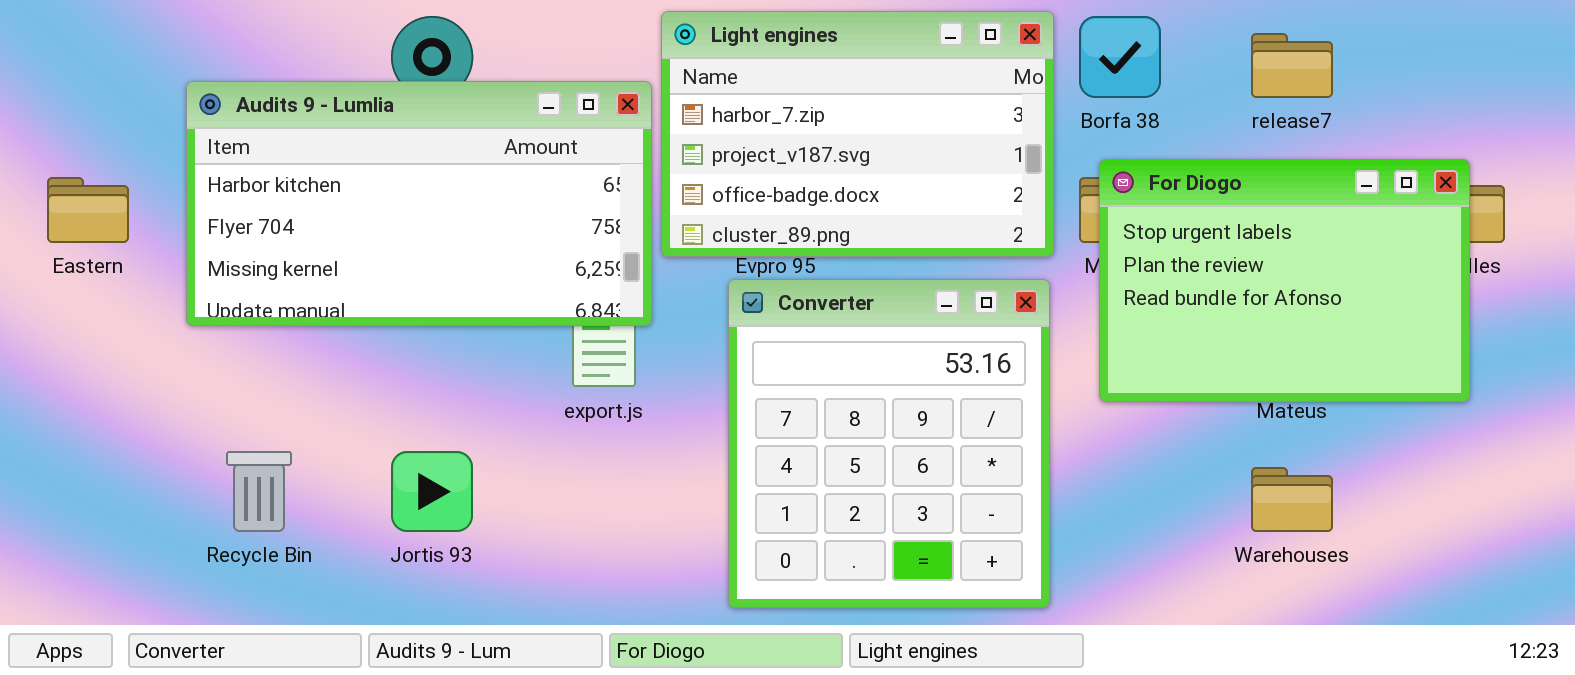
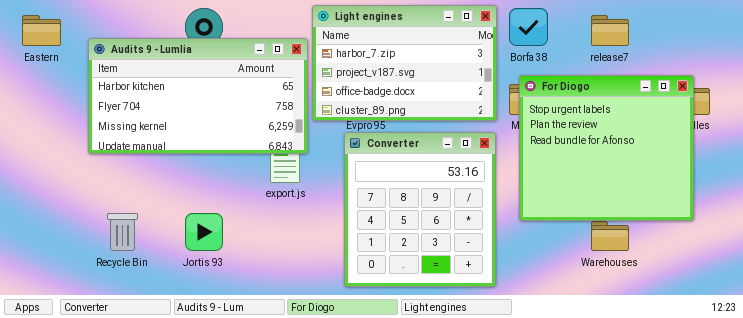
For Diogo: [1099,159,1470,402] -> [519,75,694,221], resized
Eastern: [47,177,129,243] -> [22,15,61,46], moved

